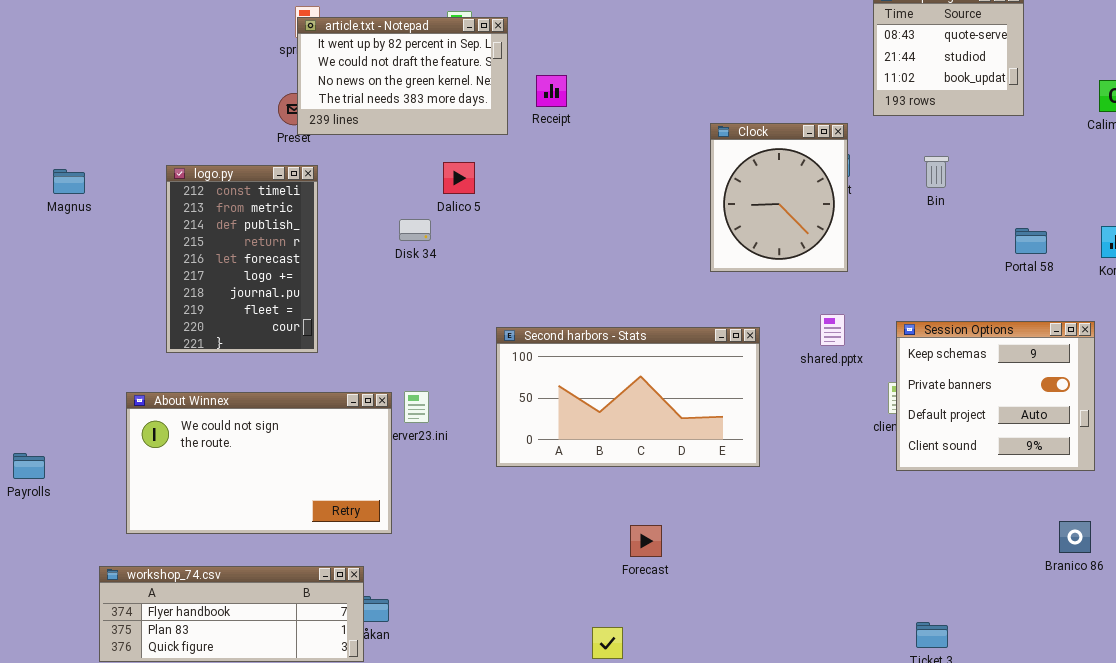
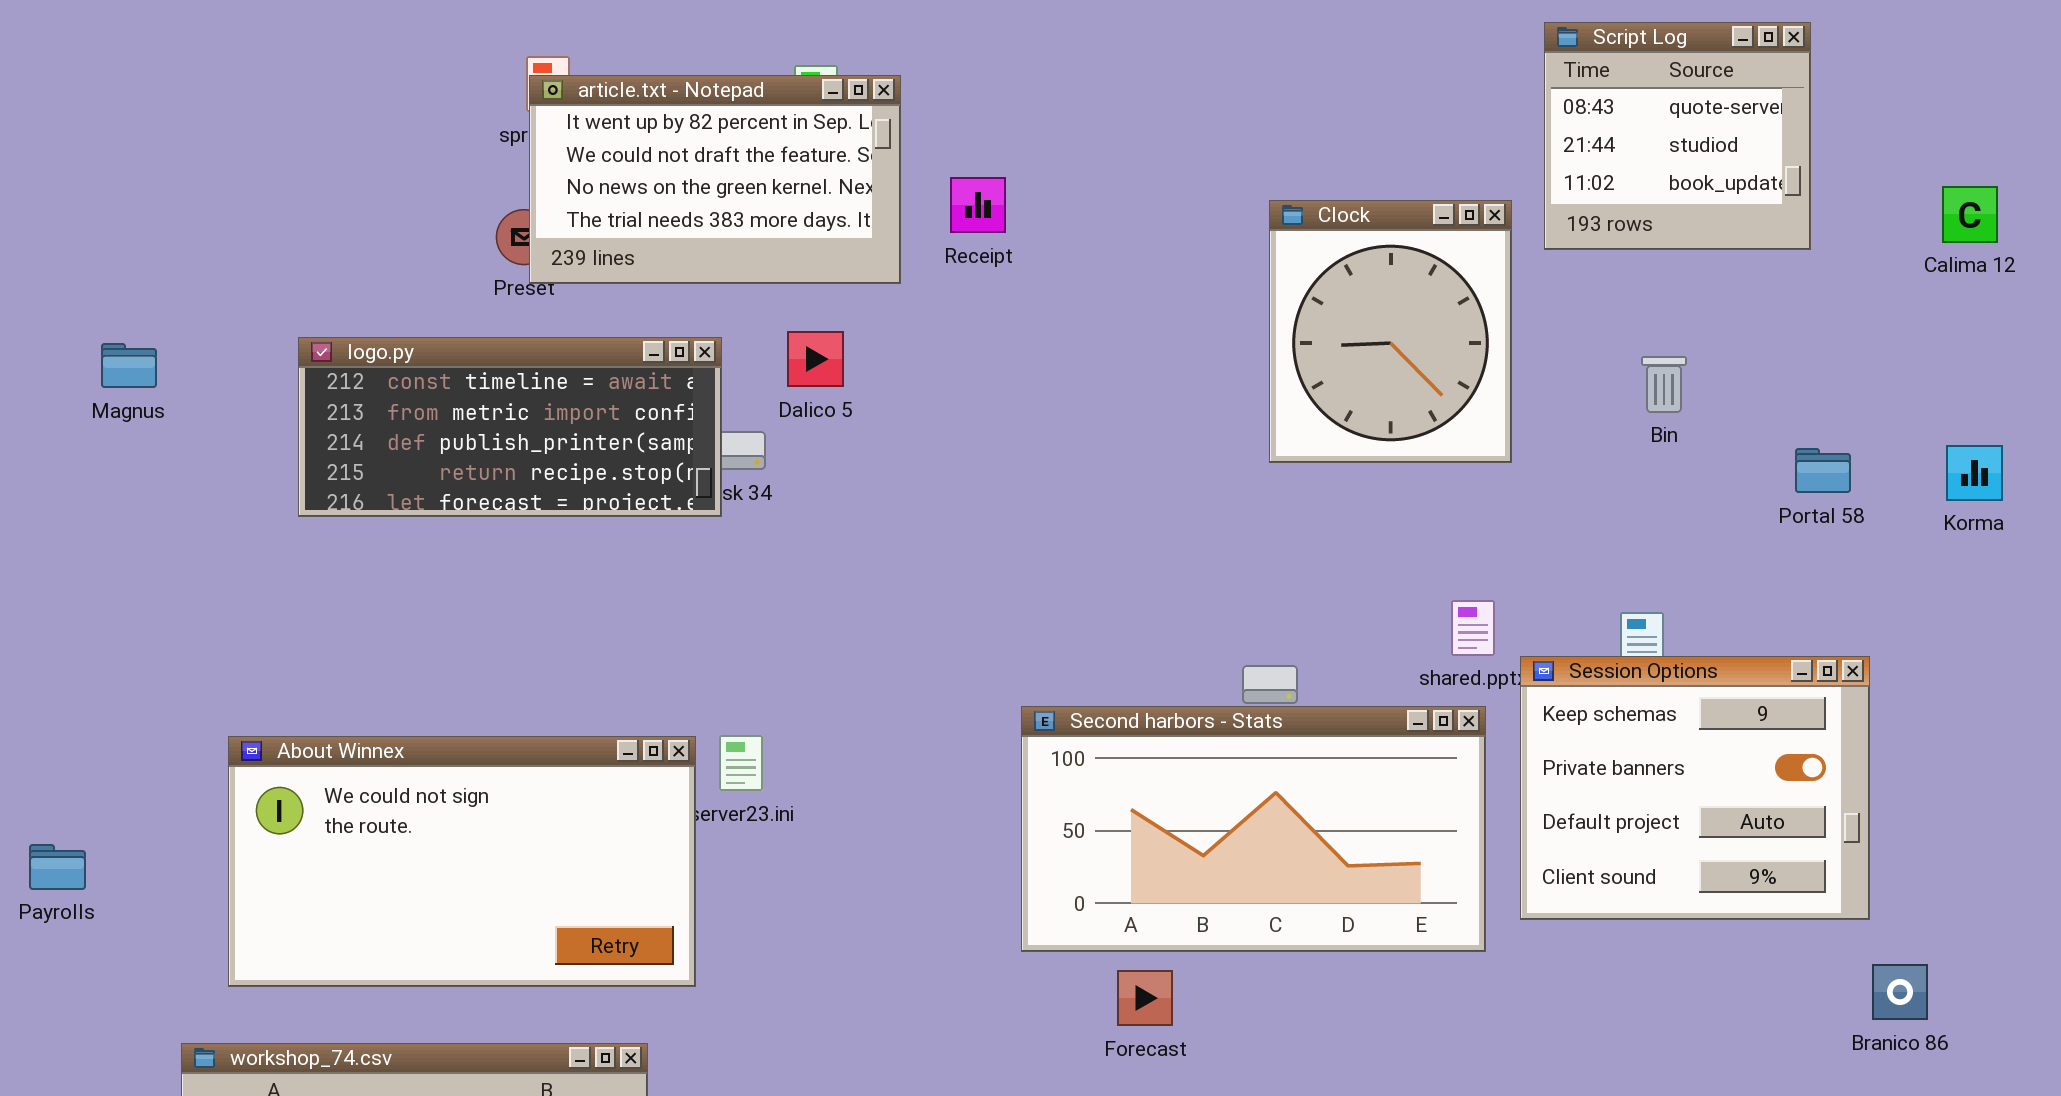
Clock: [710,123,848,272] -> [1269,200,1512,463], moved
Bin: [924,156,949,188] -> [1641,356,1687,413], moved
logo.py: [166,165,318,353] -> [298,337,722,517], resized
Session Options: [896,321,1095,471] -> [1520,656,1870,920], moved
Second harbors - Stats: [496,327,760,467] -> [1021,706,1486,952], moved

